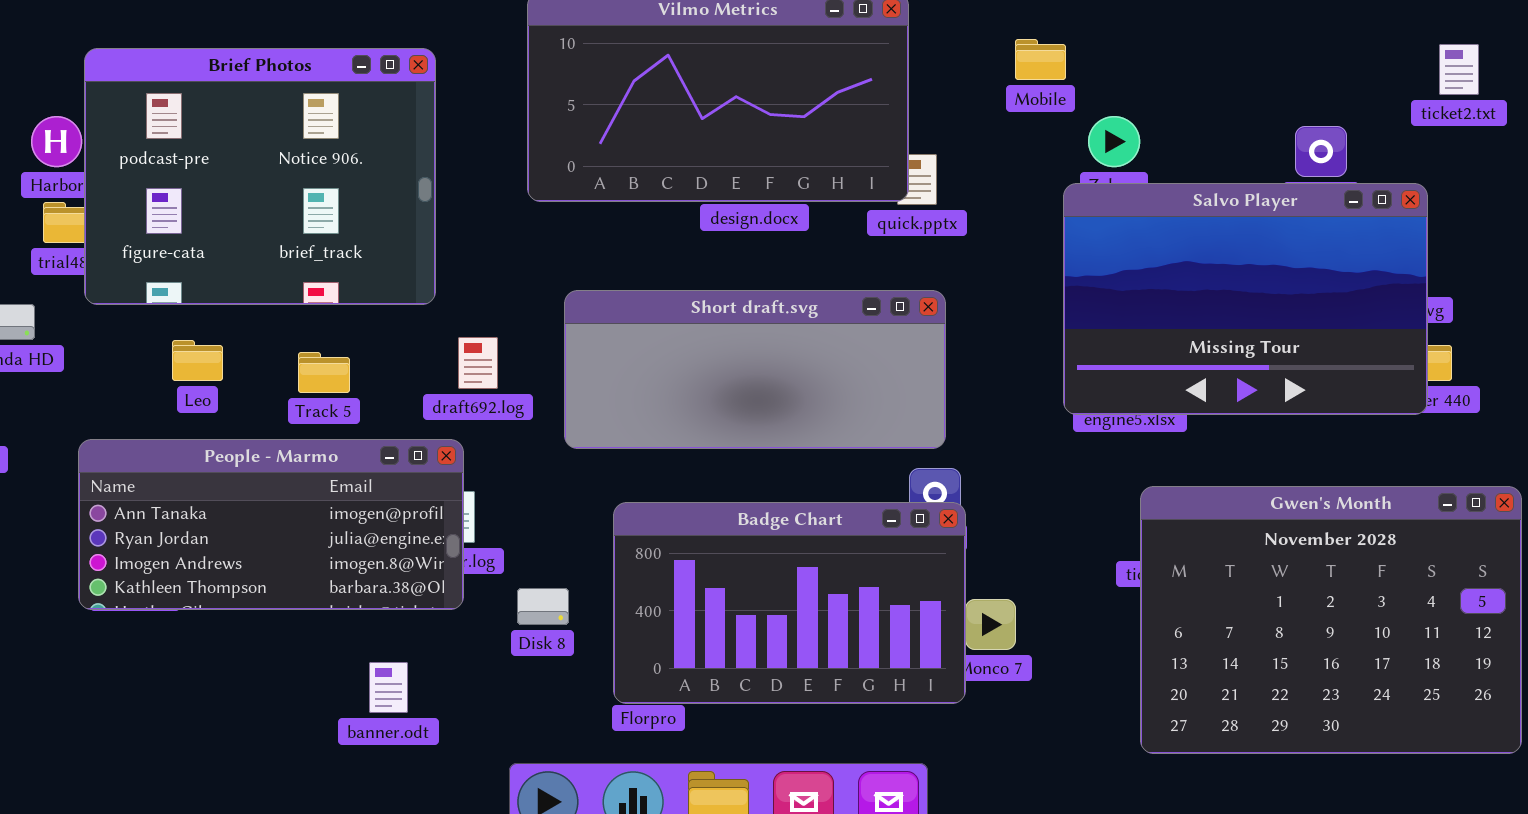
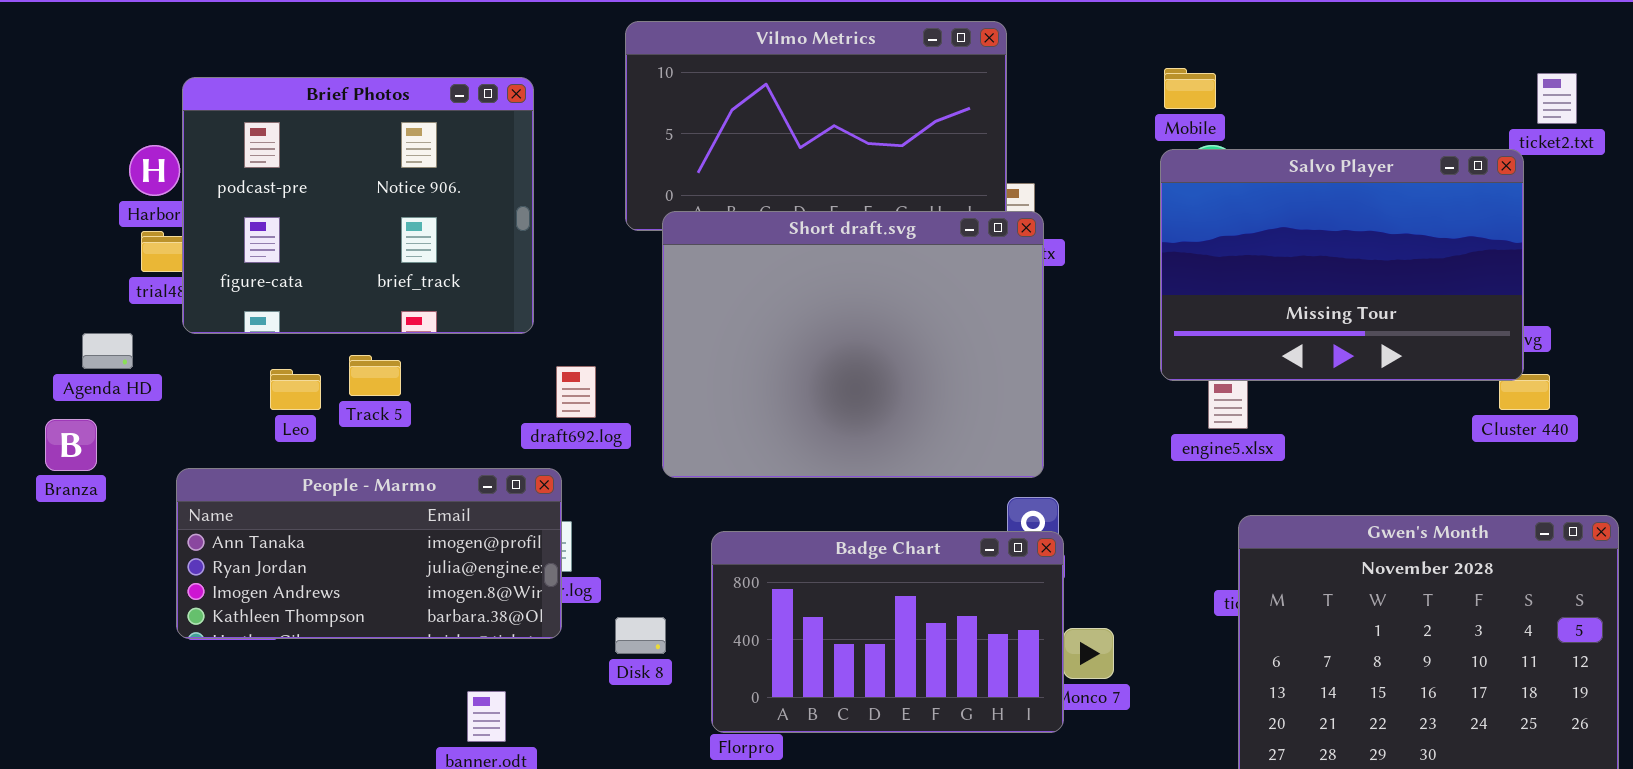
Mobile: [1015,39,1066,80] -> [1164,68,1216,109], moved
Salvo Player: [1063,183,1428,415] -> [1160,149,1524,381], moved
Short draft.svg: [564,290,946,449] -> [662,211,1044,478], resized
Track 5: [298,352,350,393] -> [349,355,401,396], moved

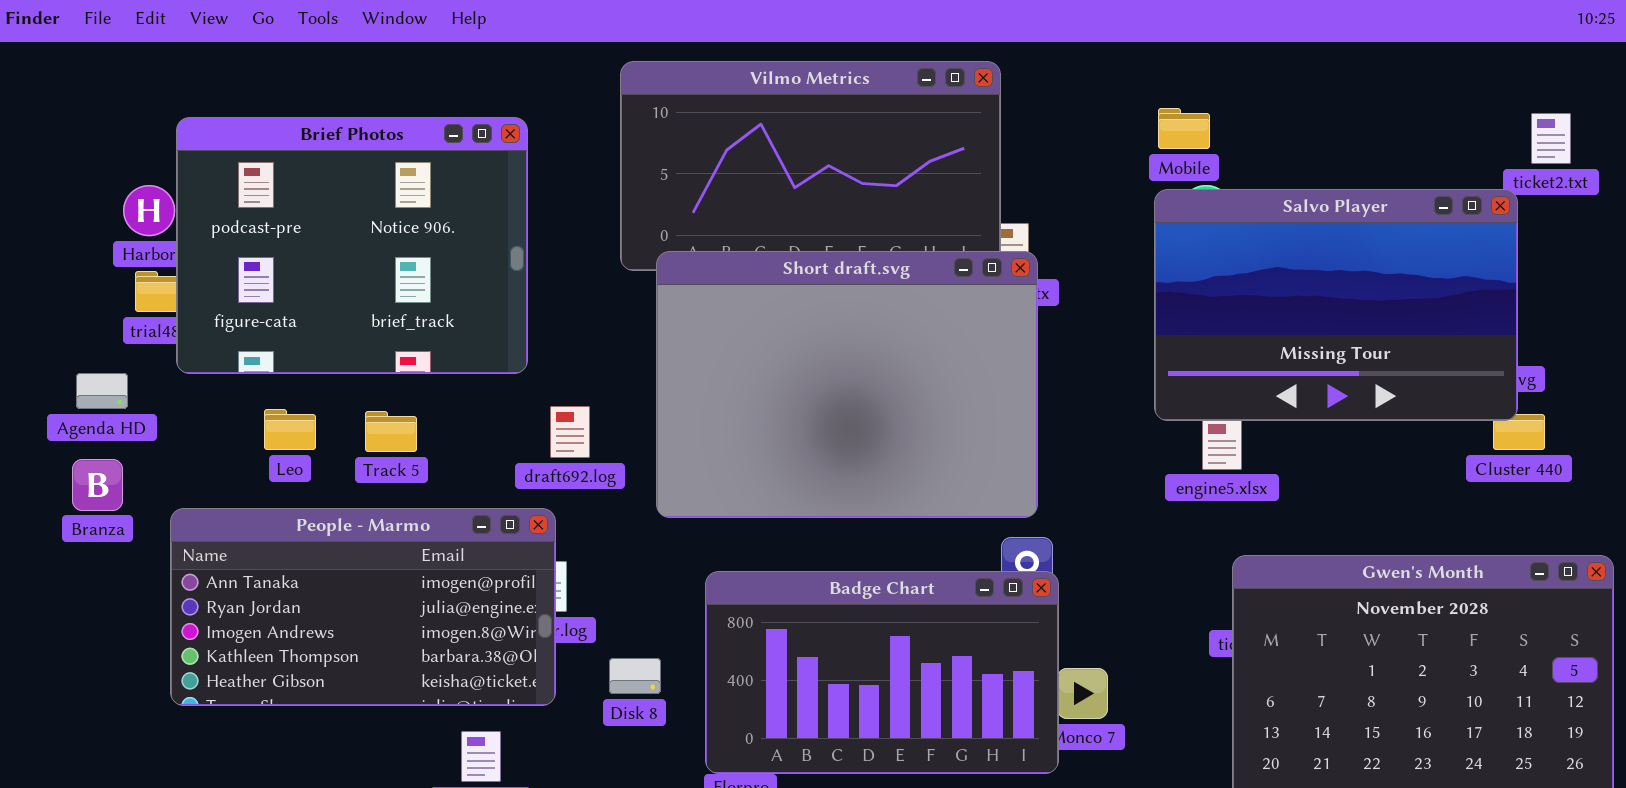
Track 5: [349,355,401,396] -> [365,411,417,452], moved
Branza: [45,419,97,471] -> [72,459,123,511], moved
People - Marmo: [176,468,562,639] -> [170,508,556,706], resized

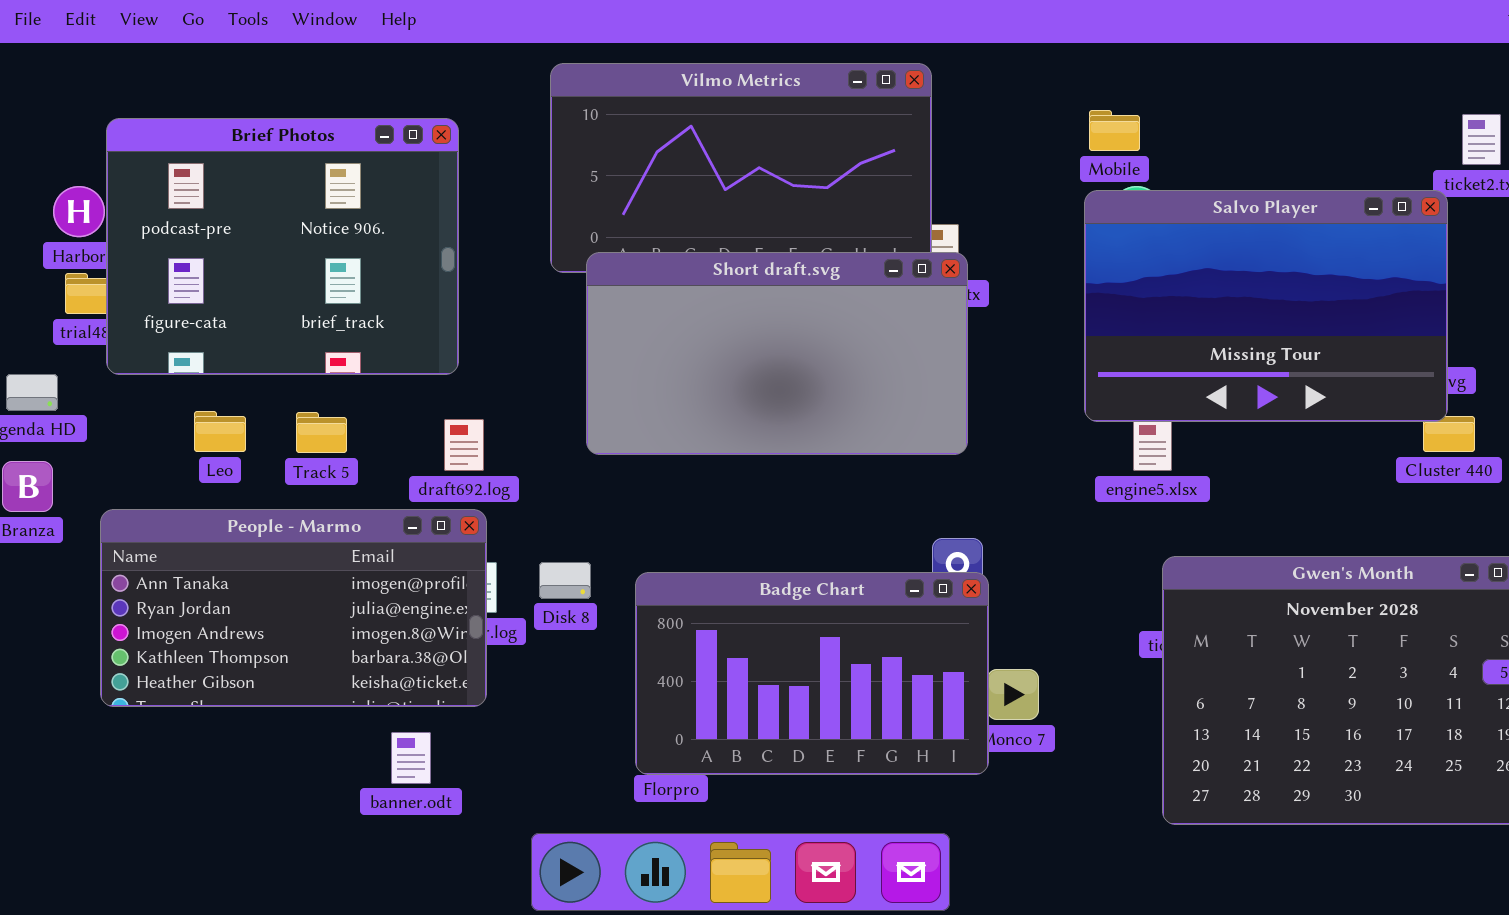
Short draft.svg: [656,251,1038,518] -> [586,252,968,455], resized
draft692.log: [550,406,590,458] -> [444,419,484,471], moved
Disk 8: [609,658,661,694] -> [539,562,591,599], moved

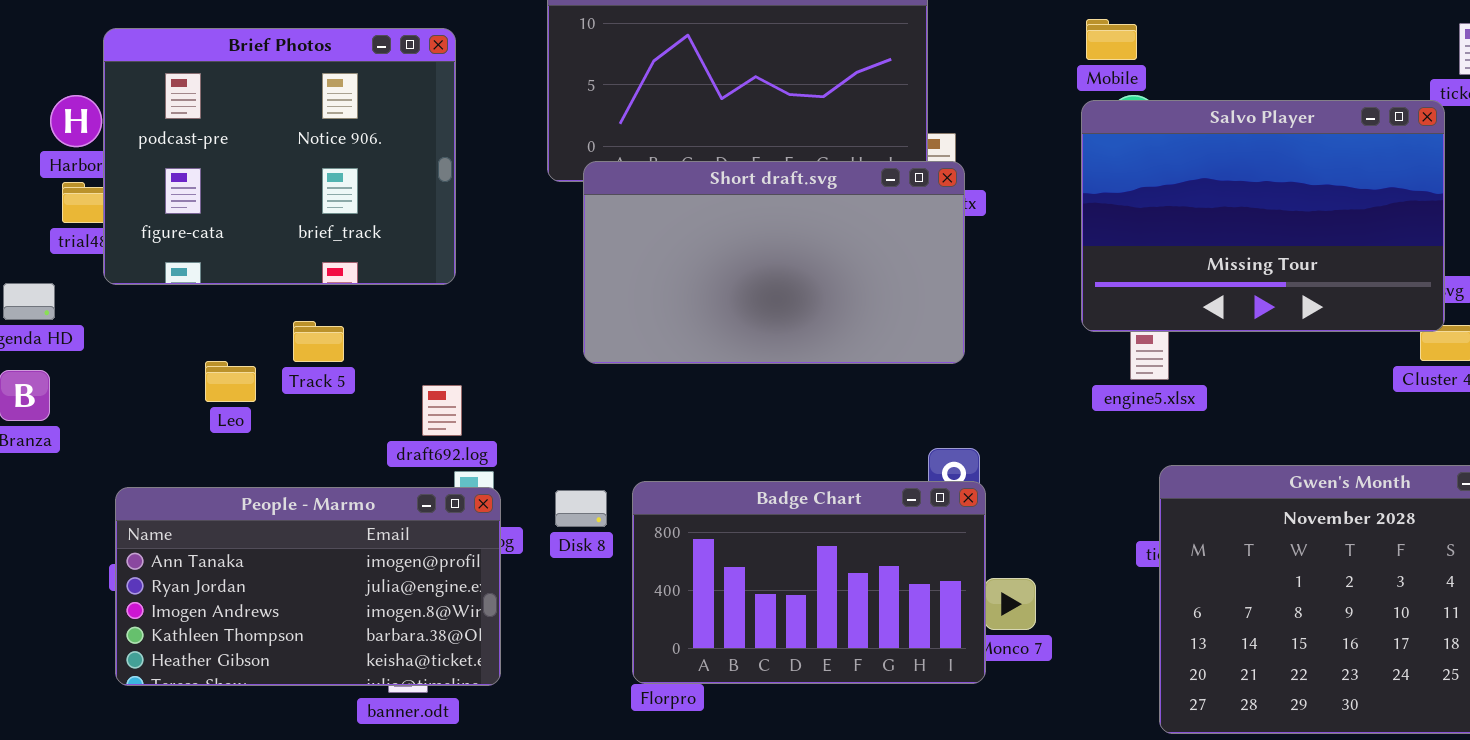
Leo: [194,411,246,452] -> [205,361,256,402], moved
draft692.log: [444,419,484,471] -> [422,385,462,436], moved
People - Marmo: [100,509,487,707] -> [115,487,501,686], moved
Disk 8: [539,562,591,599] -> [555,490,607,527], moved

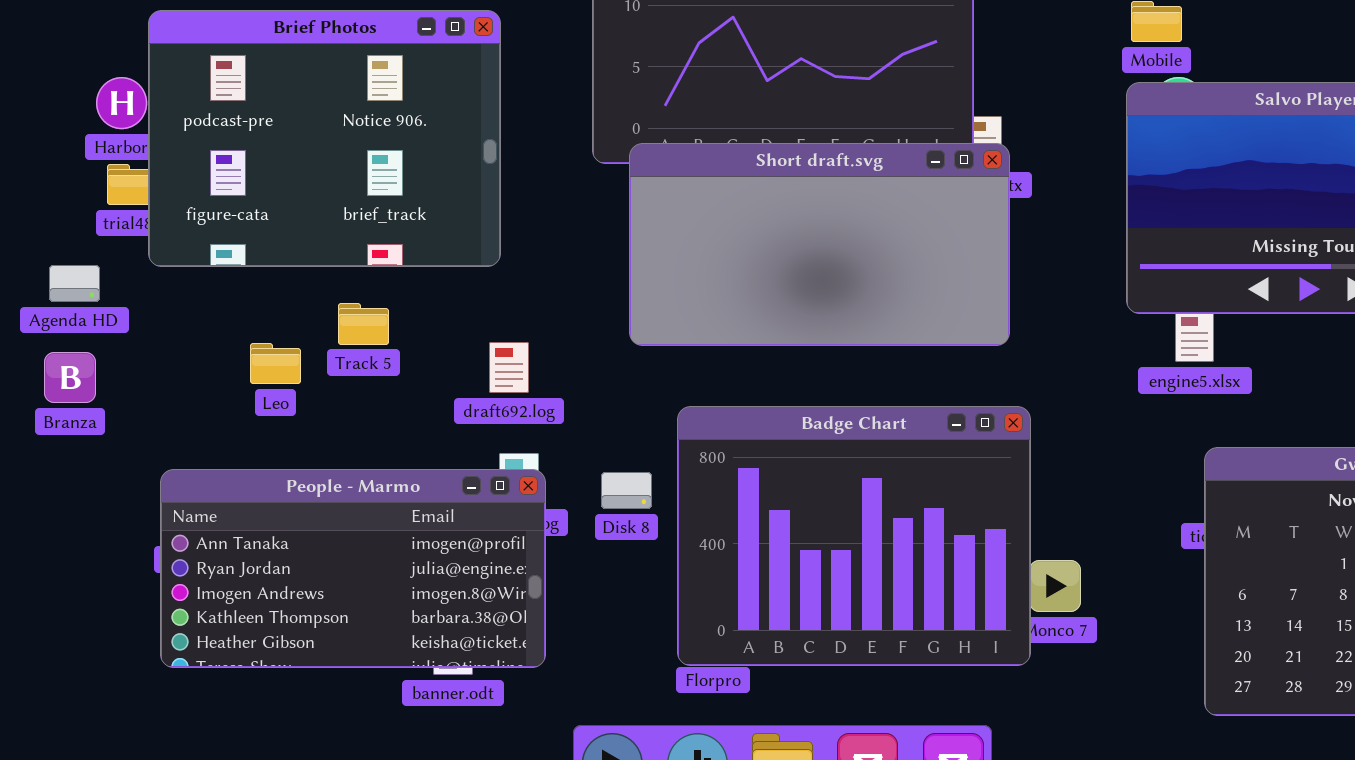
draft692.log: [422,385,462,436] -> [489,342,529,393], moved
Badge Chart: [632,481,986,684] -> [677,406,1031,666], resized

